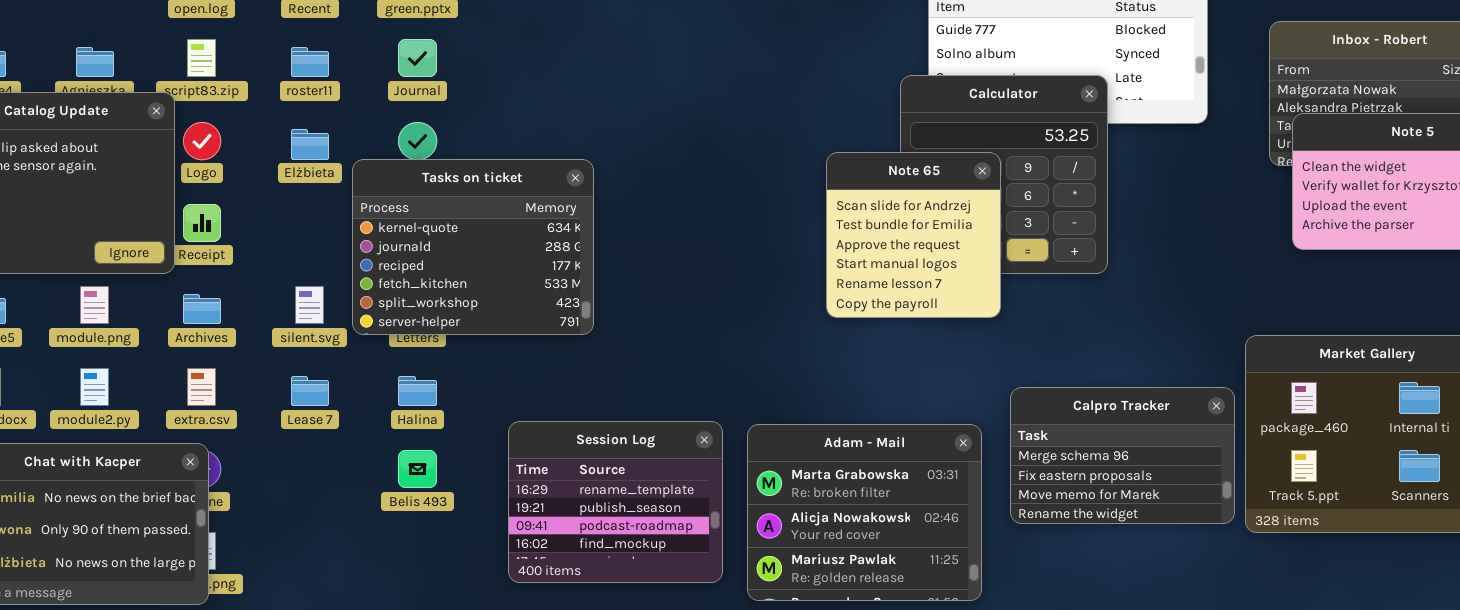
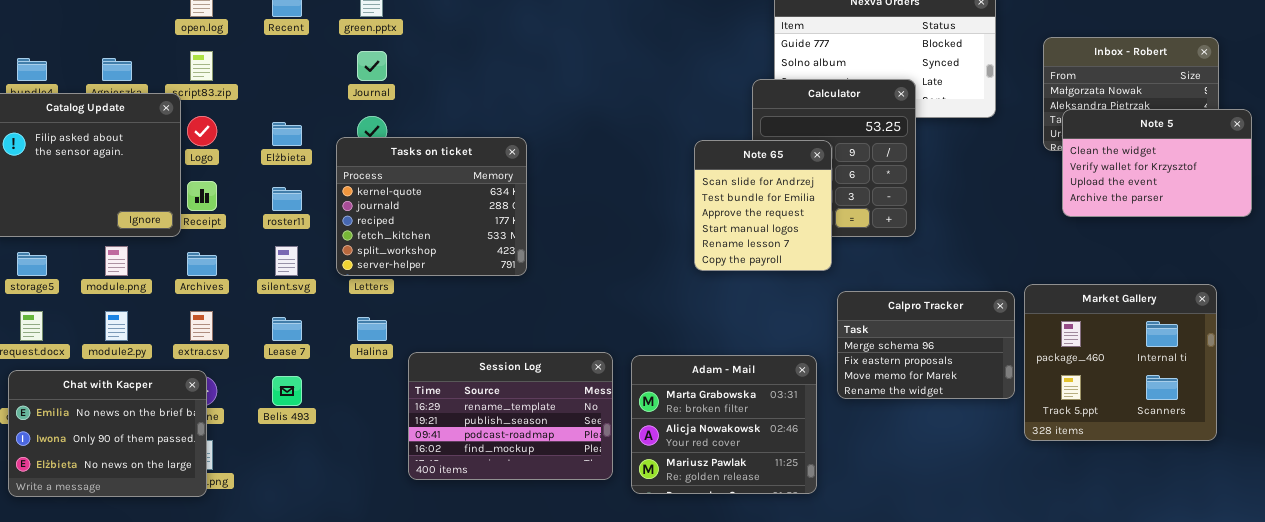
roster11: [291,47,329,77] -> [272,187,302,211], moved
Tasks on ticket: [352,159,594,335] -> [336,137,527,276], moved
Calpro Tracker: [1010,387,1235,524] -> [837,291,1015,399], moved
Session Log: [508,421,723,583] -> [408,352,613,480], resized
Belis 493: [398,450,437,488] -> [272,376,302,406], moved

